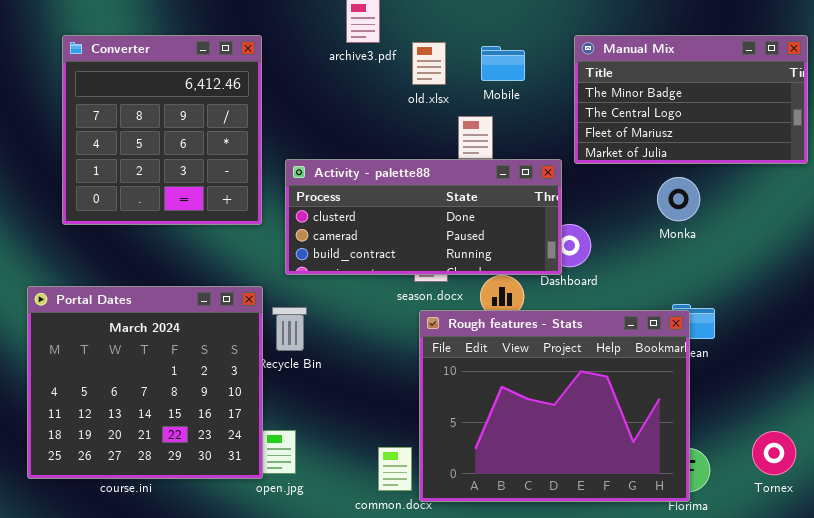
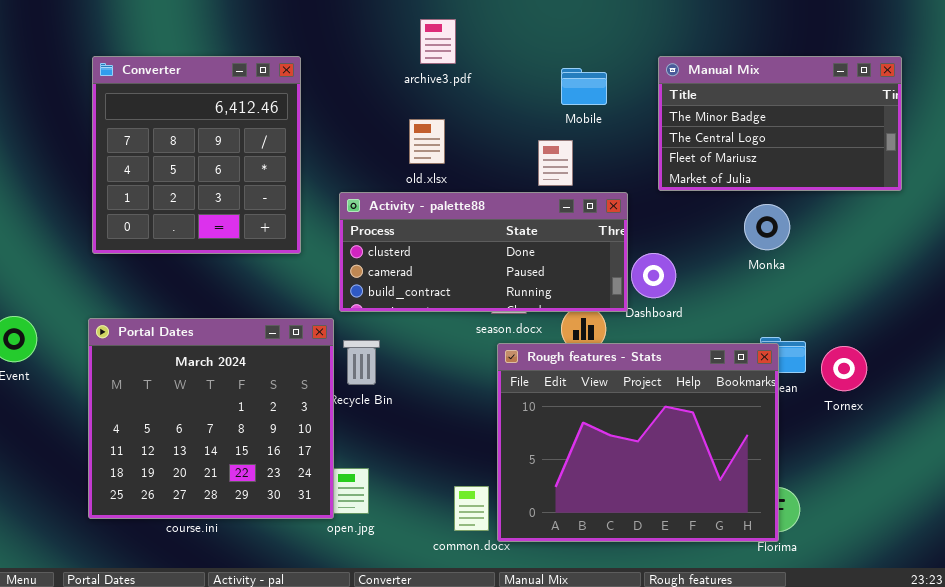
Converter: [62,35,262,225] -> [92,56,301,254], moved
old.xlsx: [412,42,446,85] -> [409,119,445,164], moved
Activity - palette88: [285,159,562,275] -> [339,192,628,312], moved
Tornex: [752,431,796,475] -> [821,346,867,391], moved

